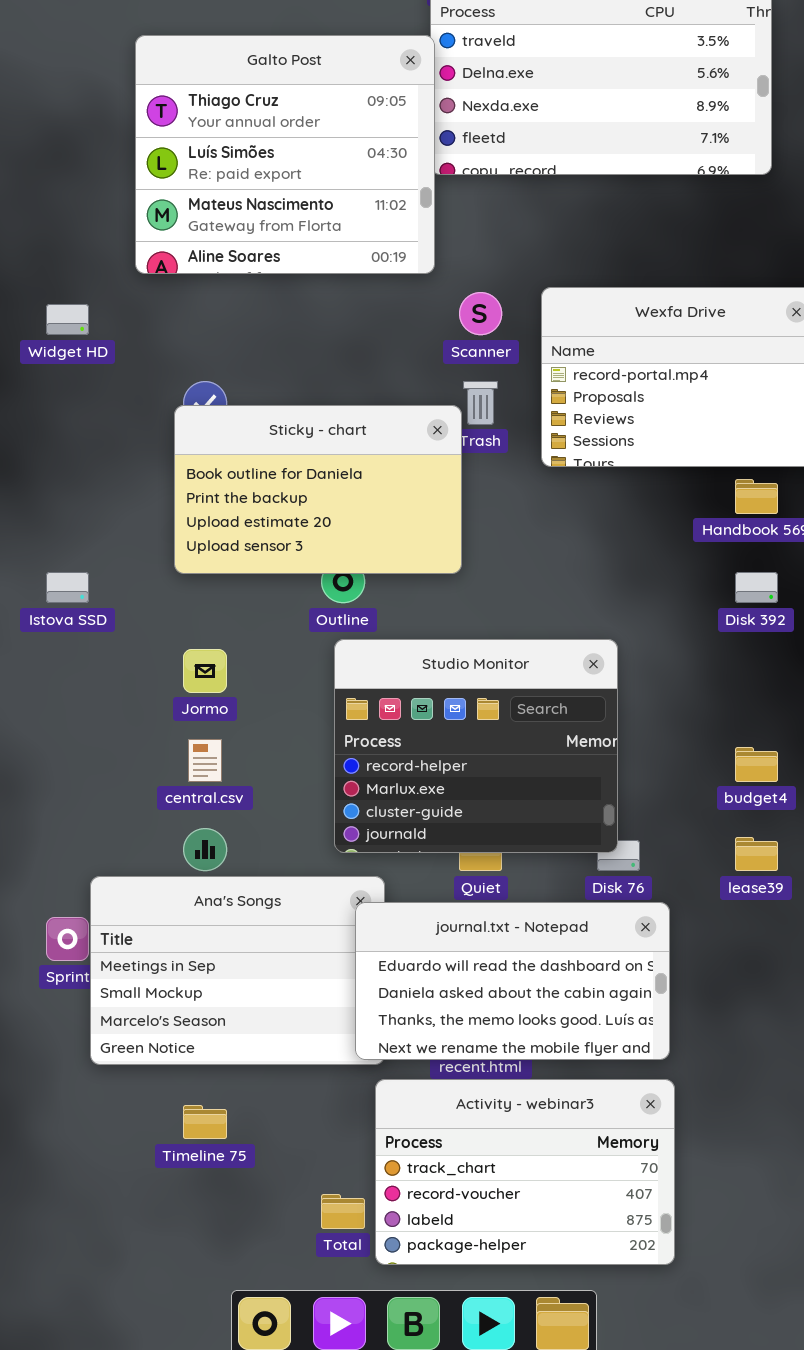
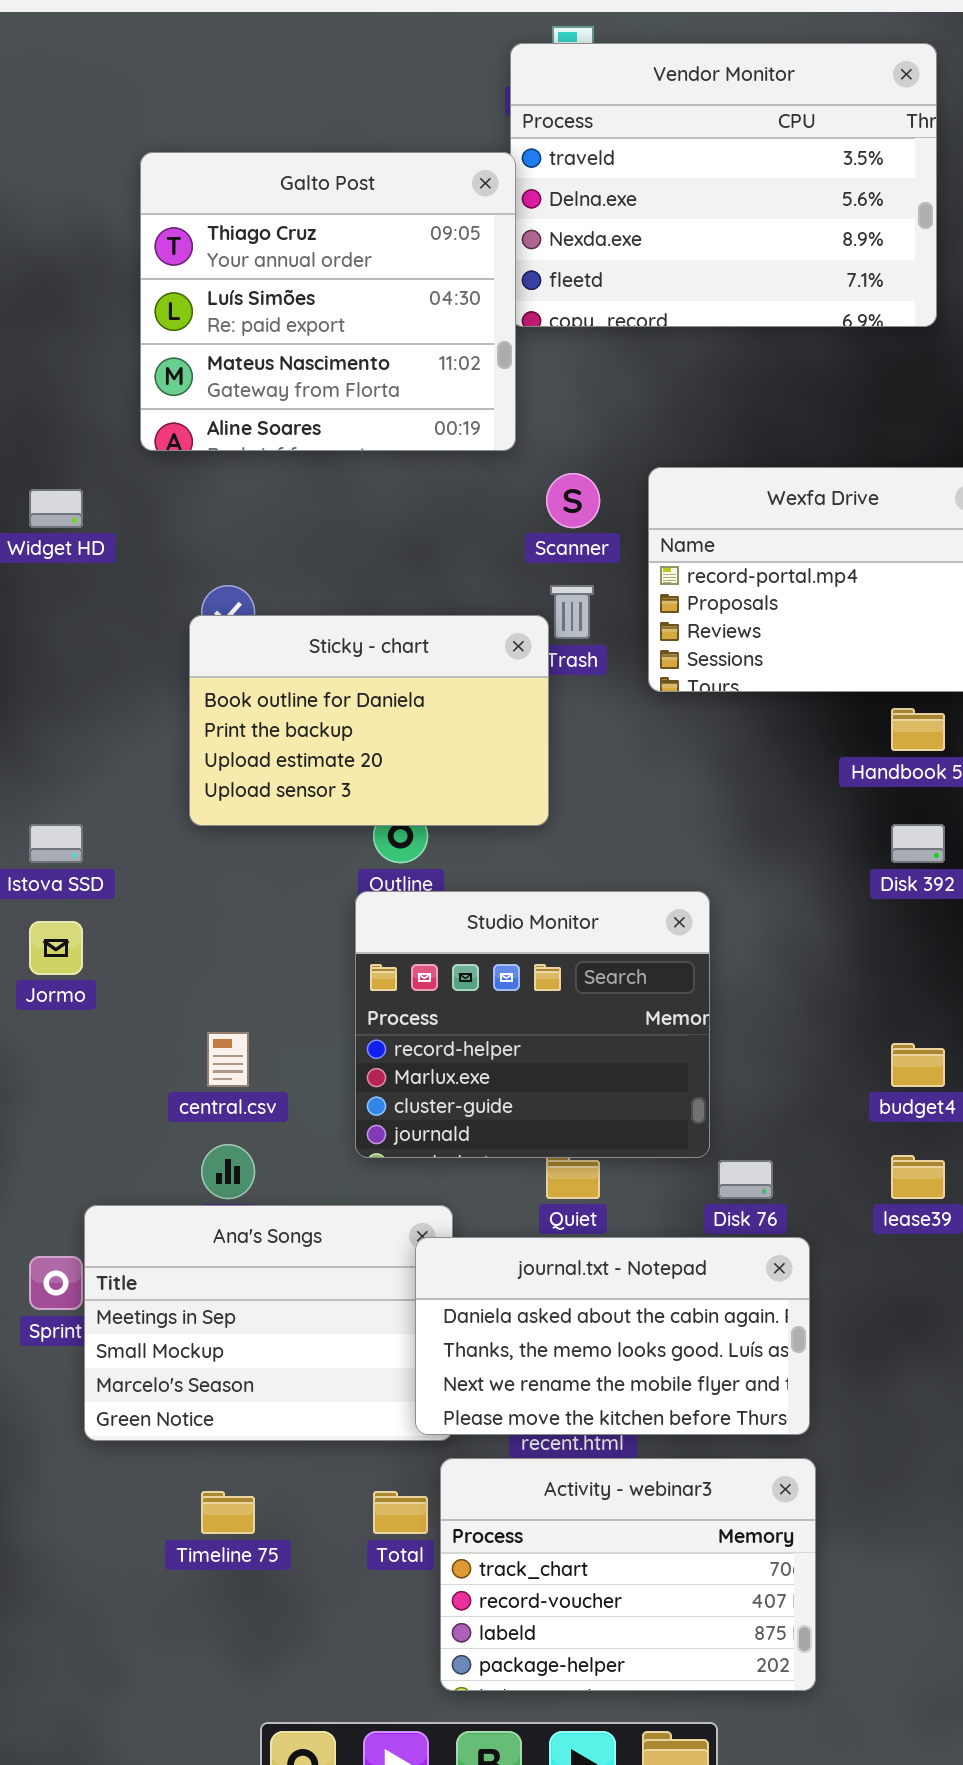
Studio Monitor: [334,639,618,853] -> [355,891,710,1158], moved
Jormo: [183,649,227,693] -> [29,921,83,975], moved
journal.txt - Notepad: [355,902,670,1060] -> [415,1237,810,1435], scrolled down 1 row
Total: [321,1194,365,1229] -> [373,1491,428,1534], moved

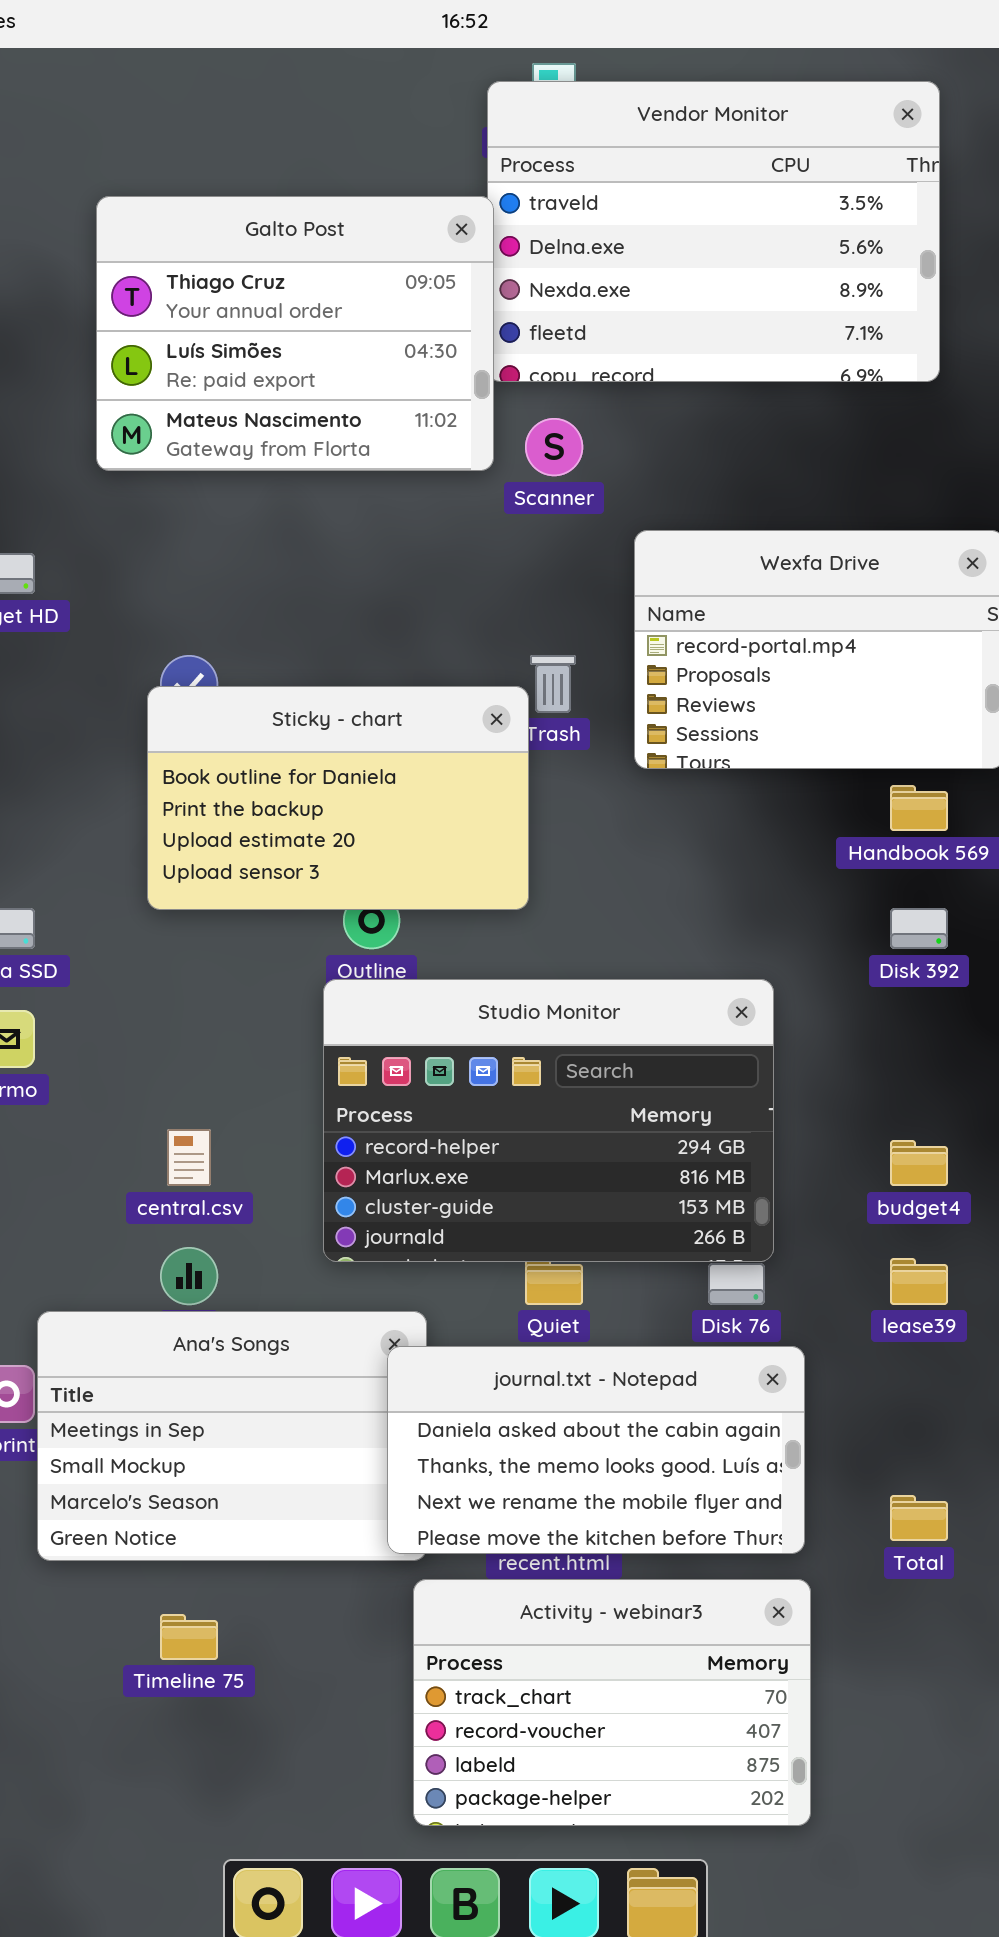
Galto Post: [140,152,516,451] -> [96,196,494,471], resized
Scanner: [546,473,600,528] -> [525,418,583,476], moved
Studio Monitor: [355,891,710,1158] -> [323,979,774,1262], resized
Total: [373,1491,428,1534] -> [890,1495,948,1541], moved

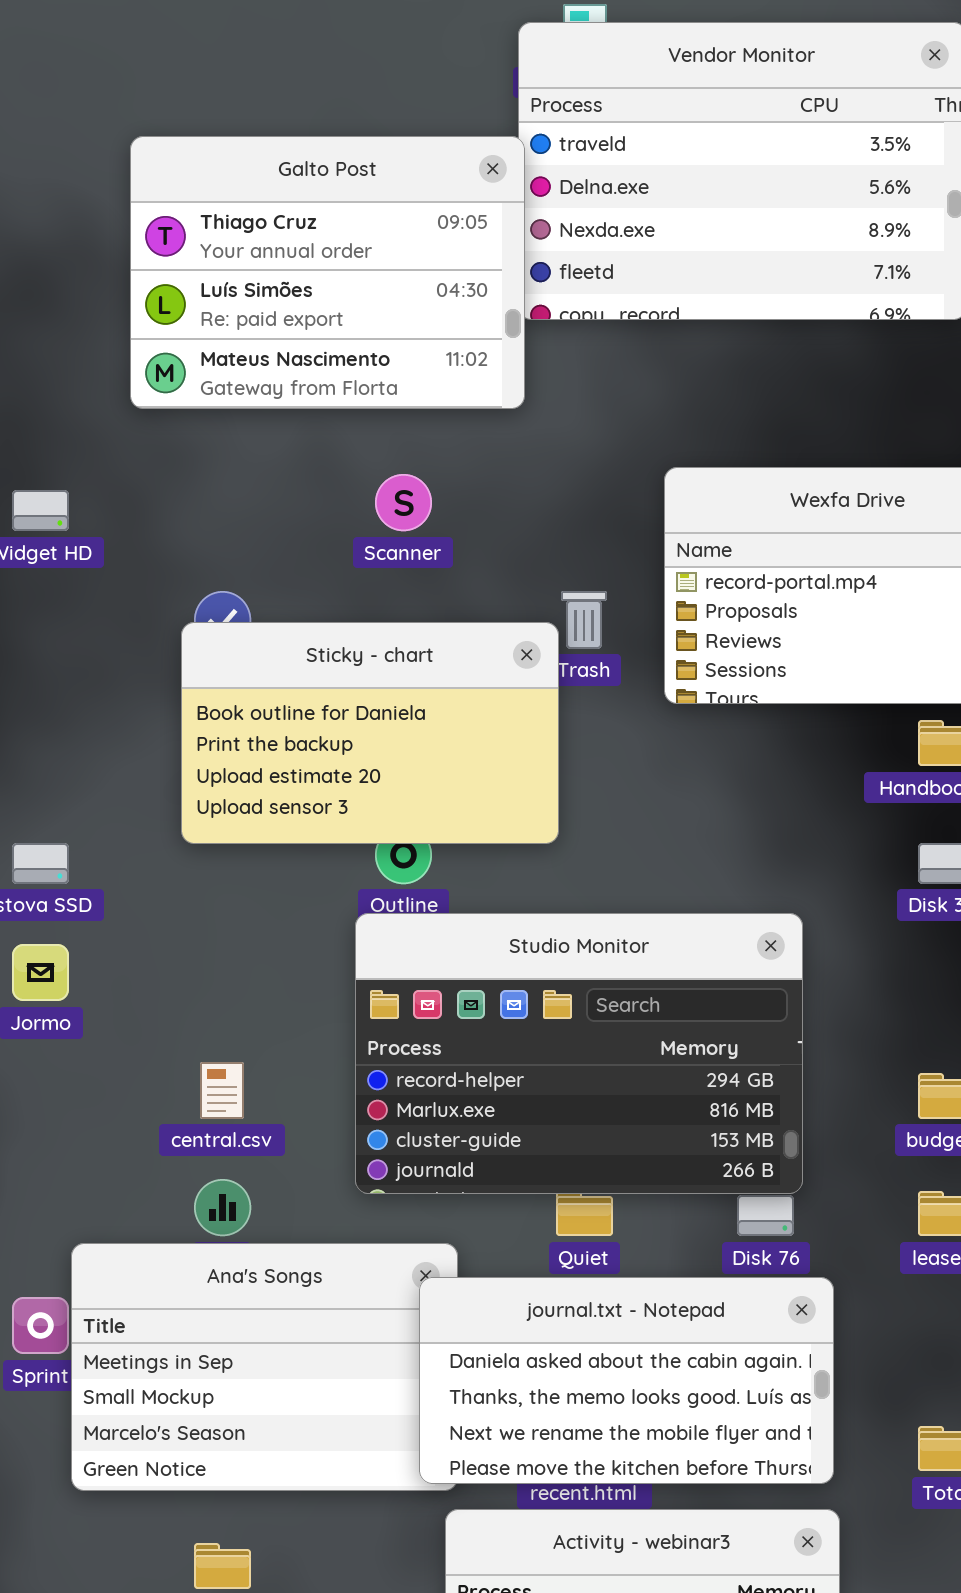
Scanner: [525,418,583,476] -> [375,474,432,531], moved

